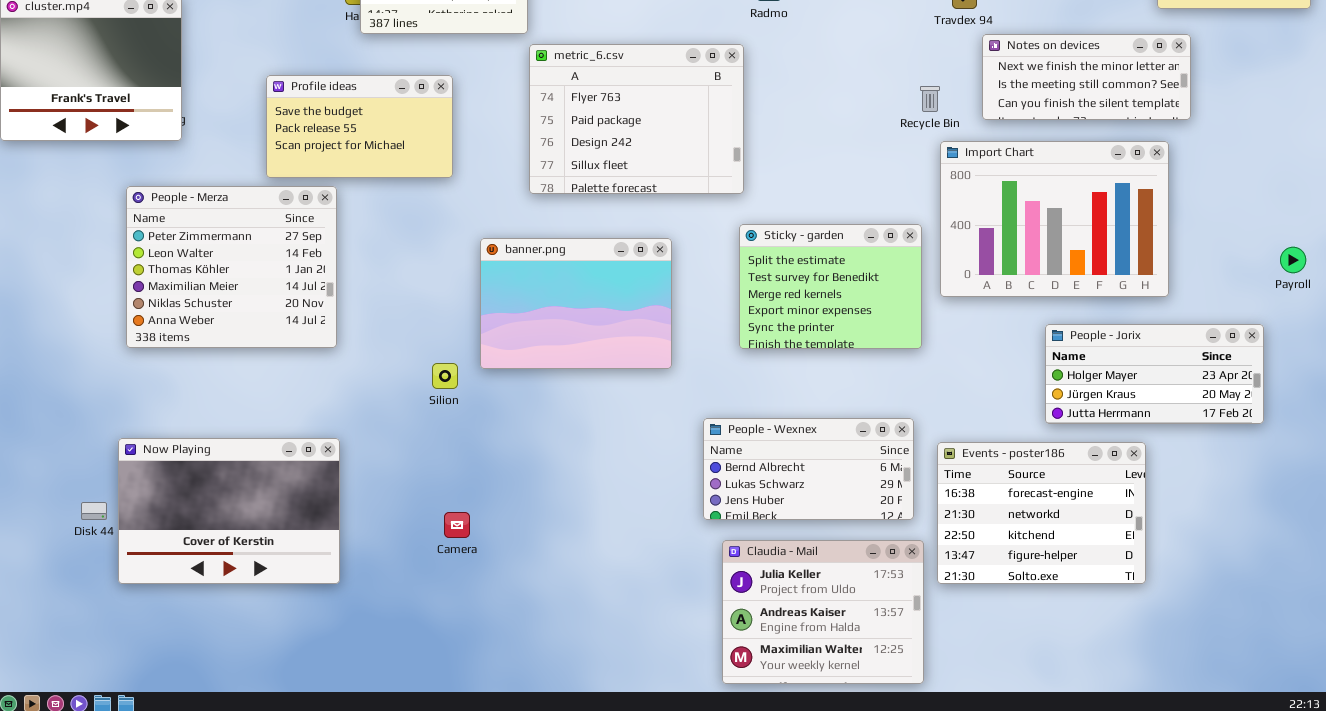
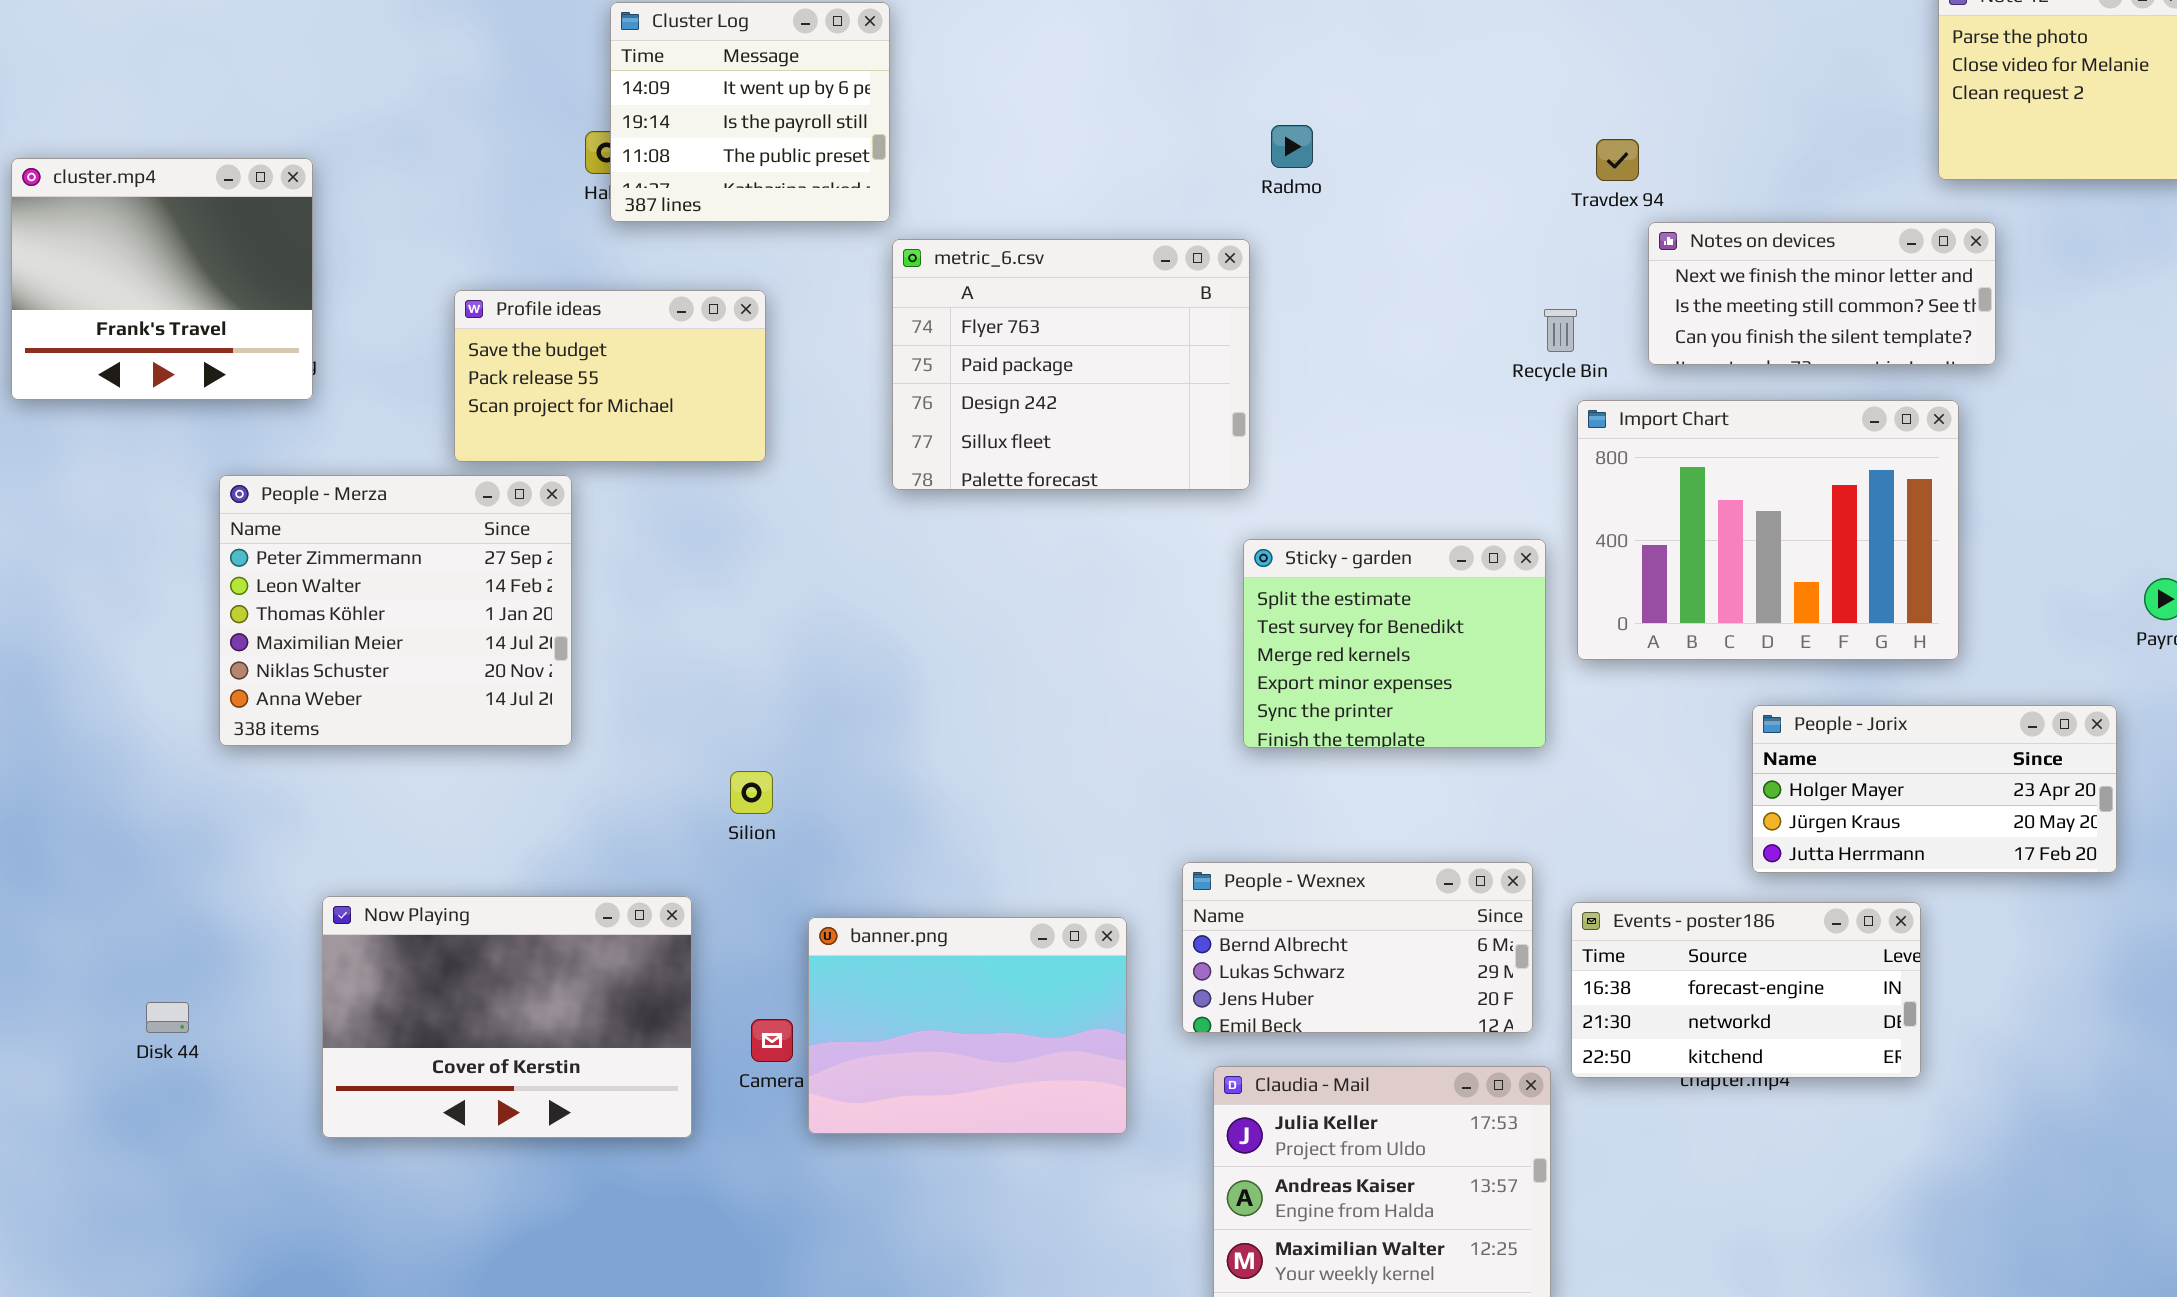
banner.png: [480,238,672,369] -> [808,917,1127,1134], moved
Now Playing: [118,438,340,584] -> [322,896,692,1138], moved
Events - poster186: [937,442,1146,584] -> [1571,902,1921,1078], resized

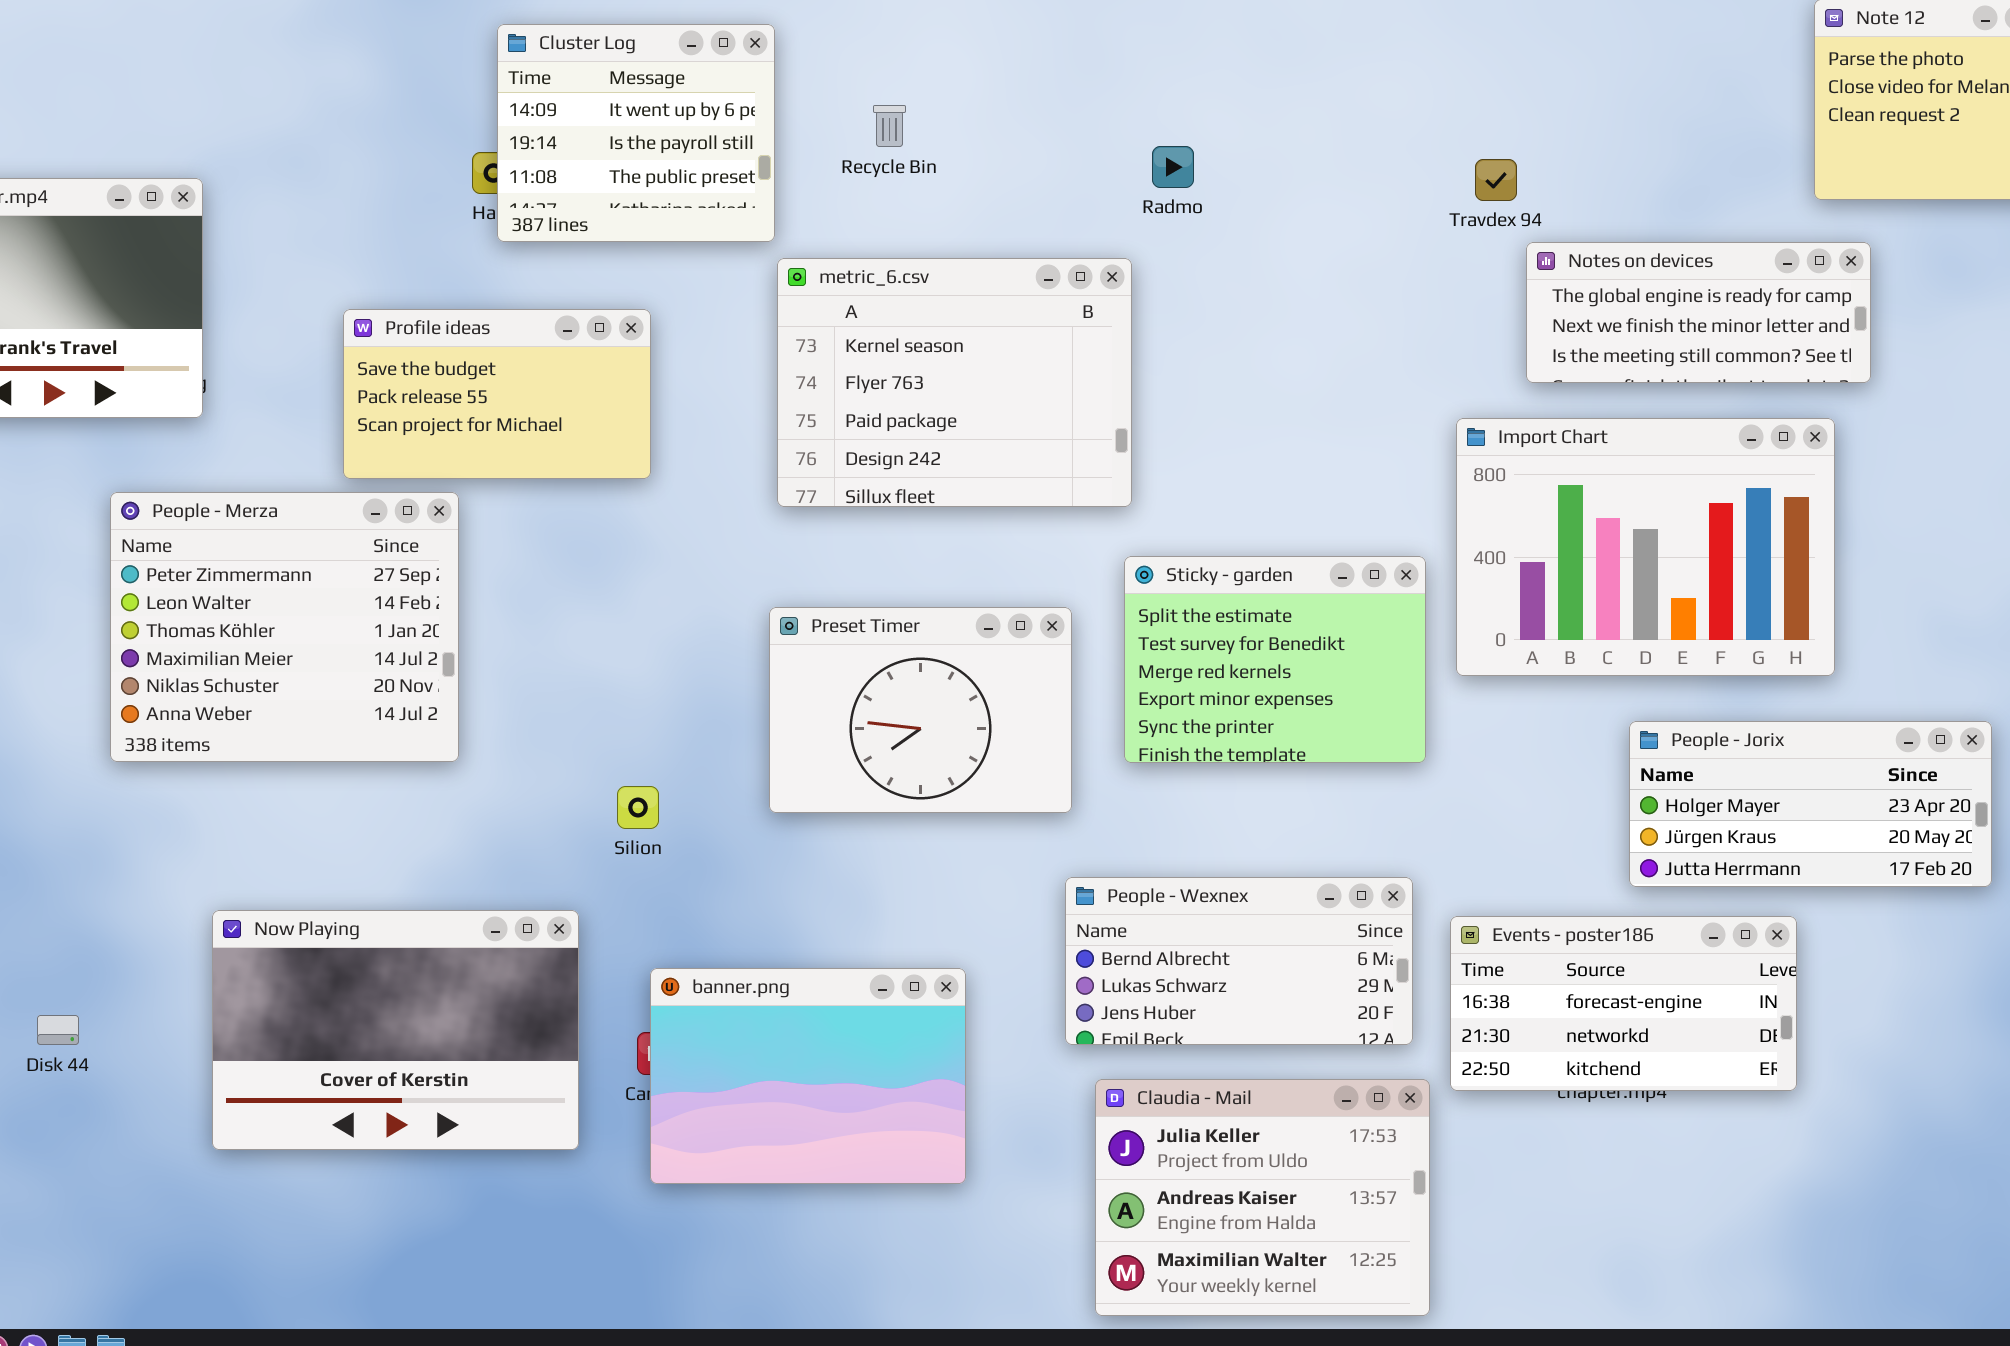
Notes on devices: [1648,222,1996,365] -> [1526,242,1871,383], scrolled up 1 row
metric_6.csv: [892,239,1250,490] -> [777,258,1132,507], scrolled up 1 row
Recycle Bin: [1544,309,1577,352] -> [873,105,906,147], moved
Preset Timer: none -> [769,607,1072,813], opened
banner.png: [808,917,1127,1134] -> [650,968,966,1184], moved

